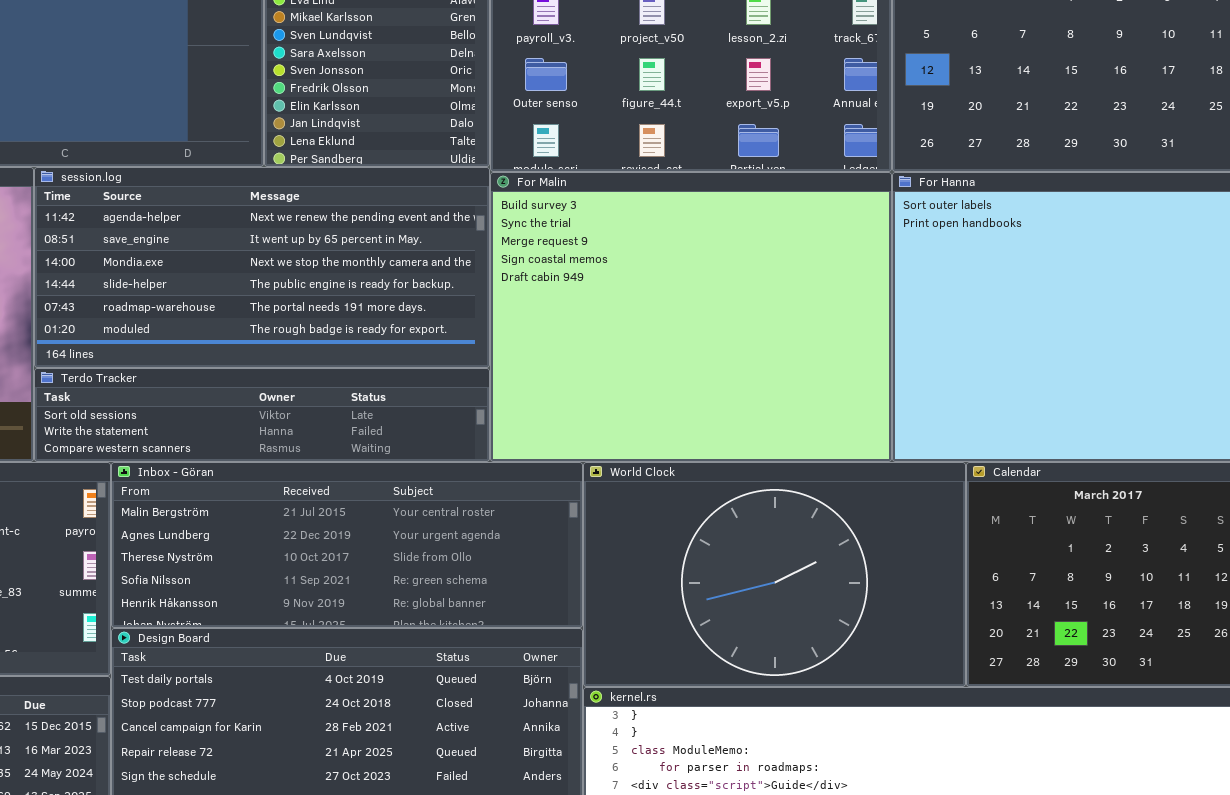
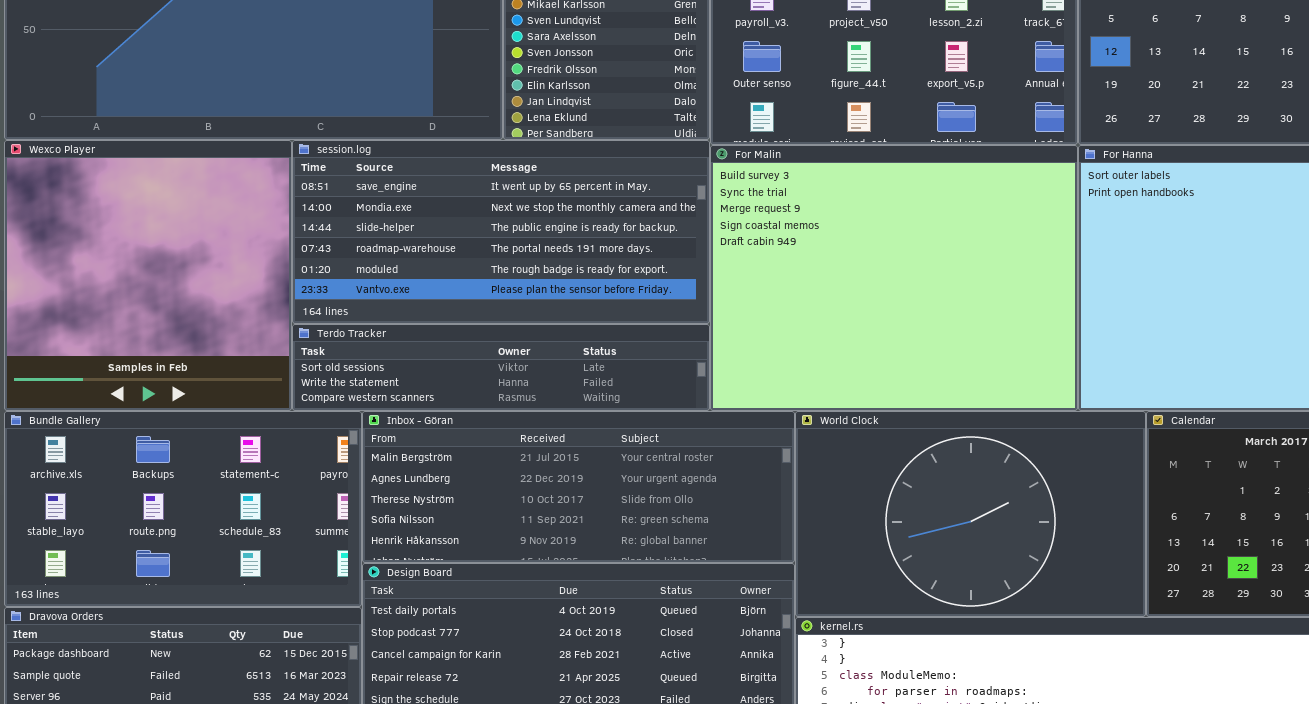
session.log: [34,167,490,368] -> [292,140,710,324], scrolled down 1 row

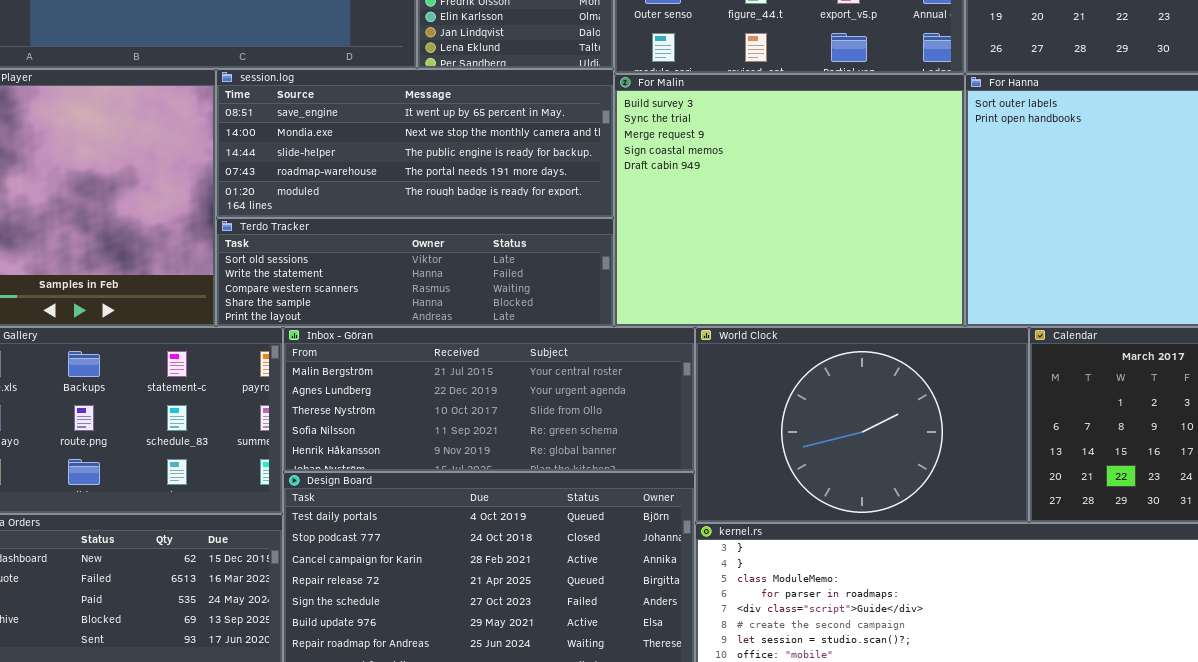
session.log: [292,140,710,324] -> [216,69,614,218], resized
Terdo Tracker: [292,324,710,411] -> [216,218,614,327], resized

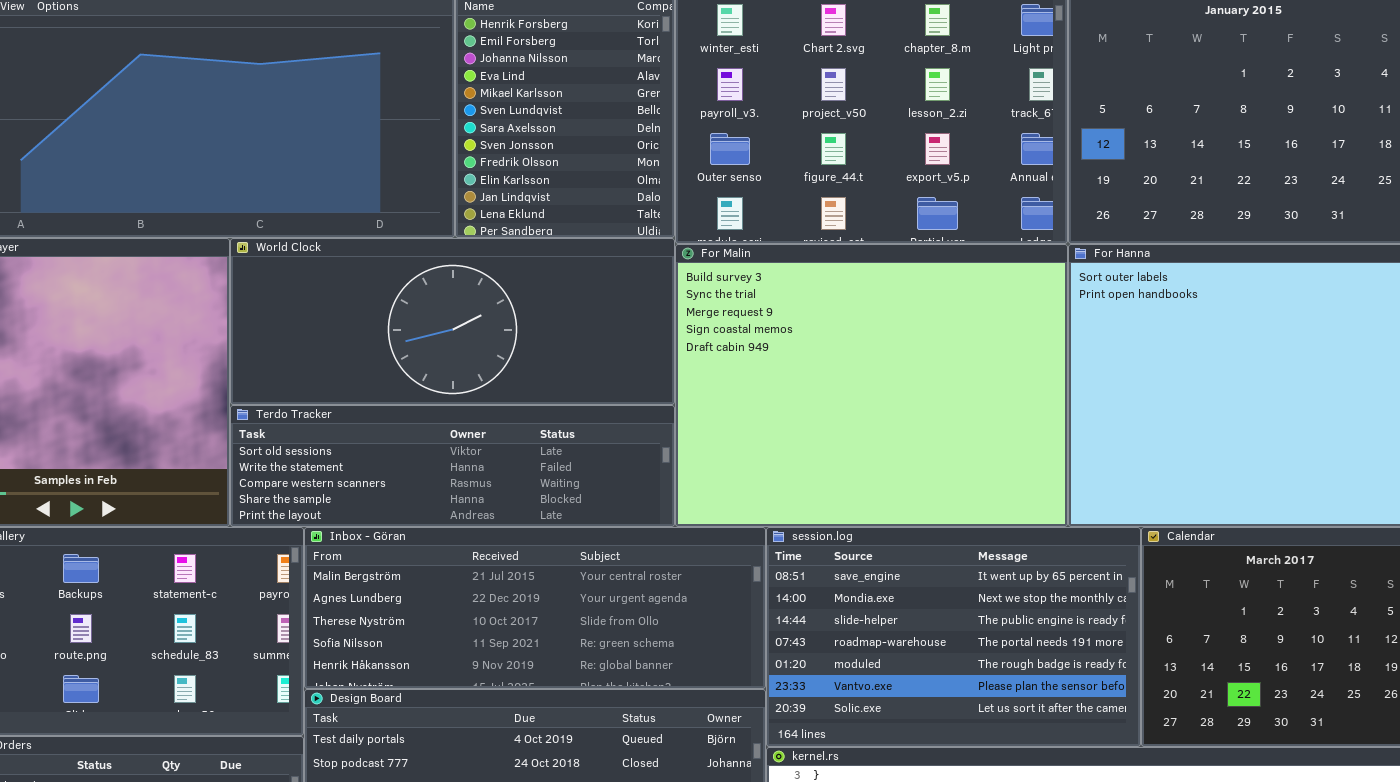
session.log: [216,69,614,218] -> [766,527,1141,747], moved, resized
World Clock: [695,327,1029,523] -> [230,238,675,405], moved, resized

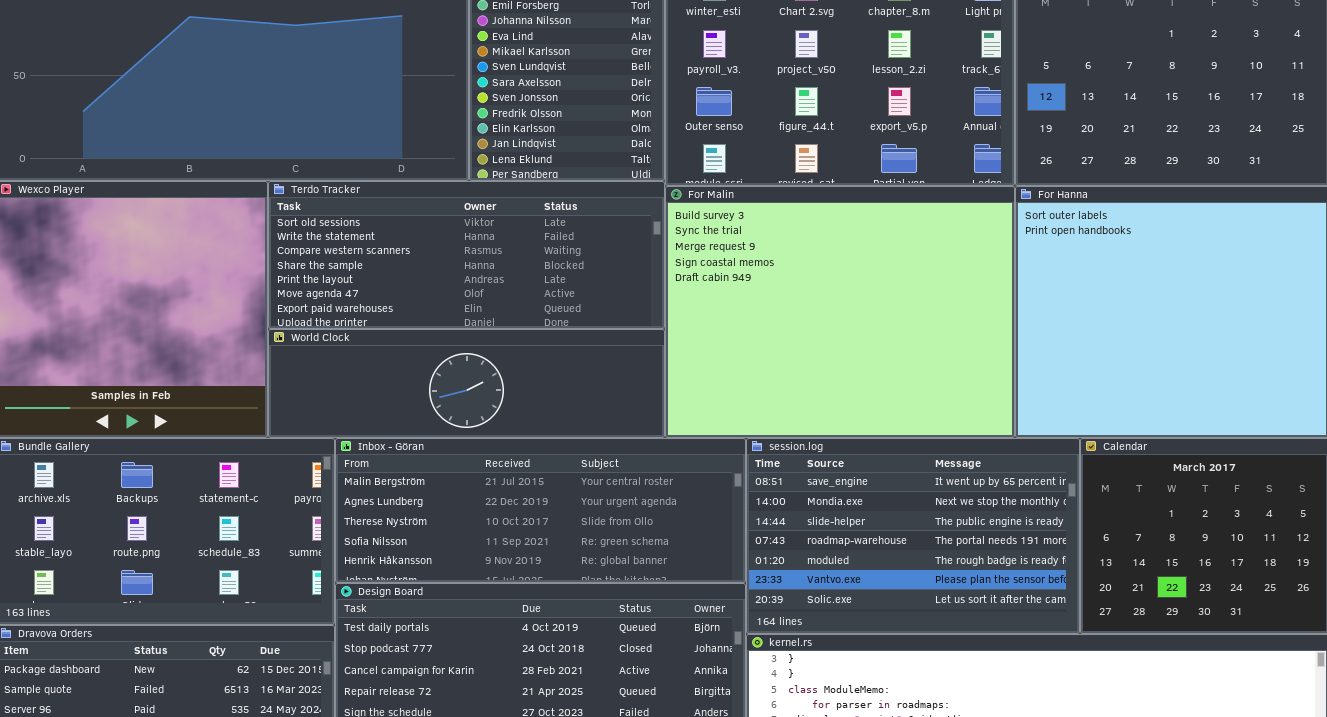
World Clock: [230,238,675,405] -> [268,329,665,438], moved, resized
Terdo Tracker: [230,405,675,527] -> [268,181,665,329], moved, resized

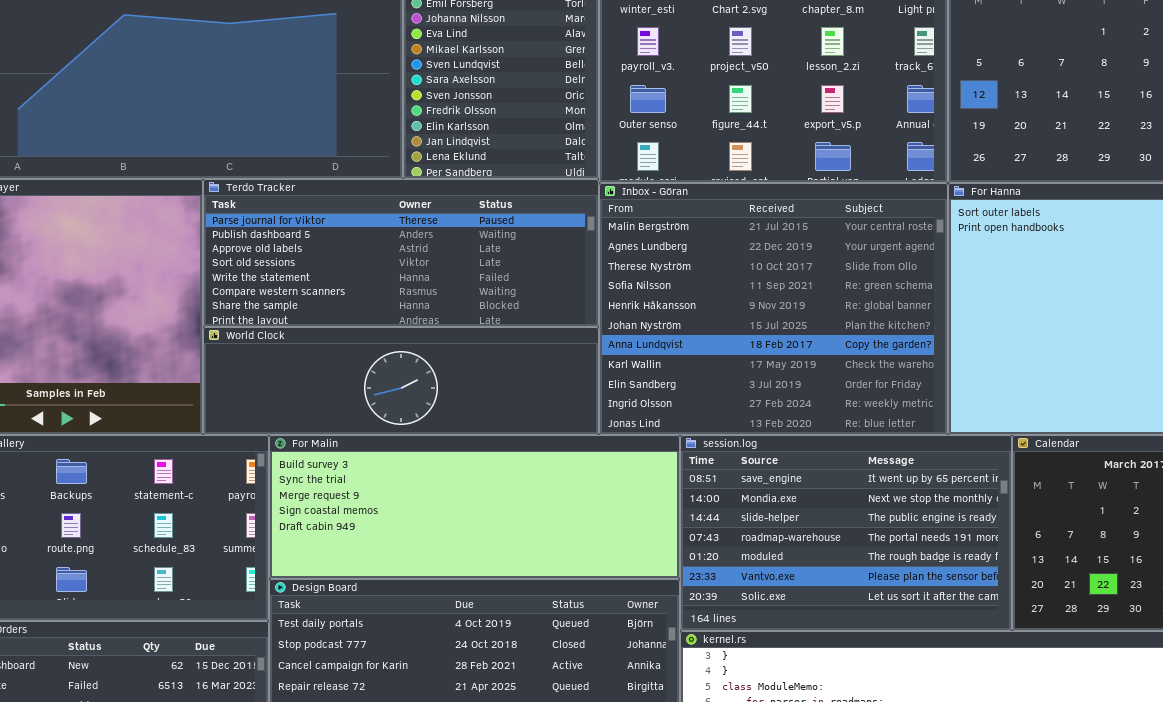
Terdo Tracker: [268,181,665,329] -> [203,179,599,327], scrolled up 3 rows
For Malin: [665,186,1015,438] -> [269,435,680,579], moved, resized
Inbox - Göran: [335,438,746,583] -> [599,183,948,435], moved, resized

